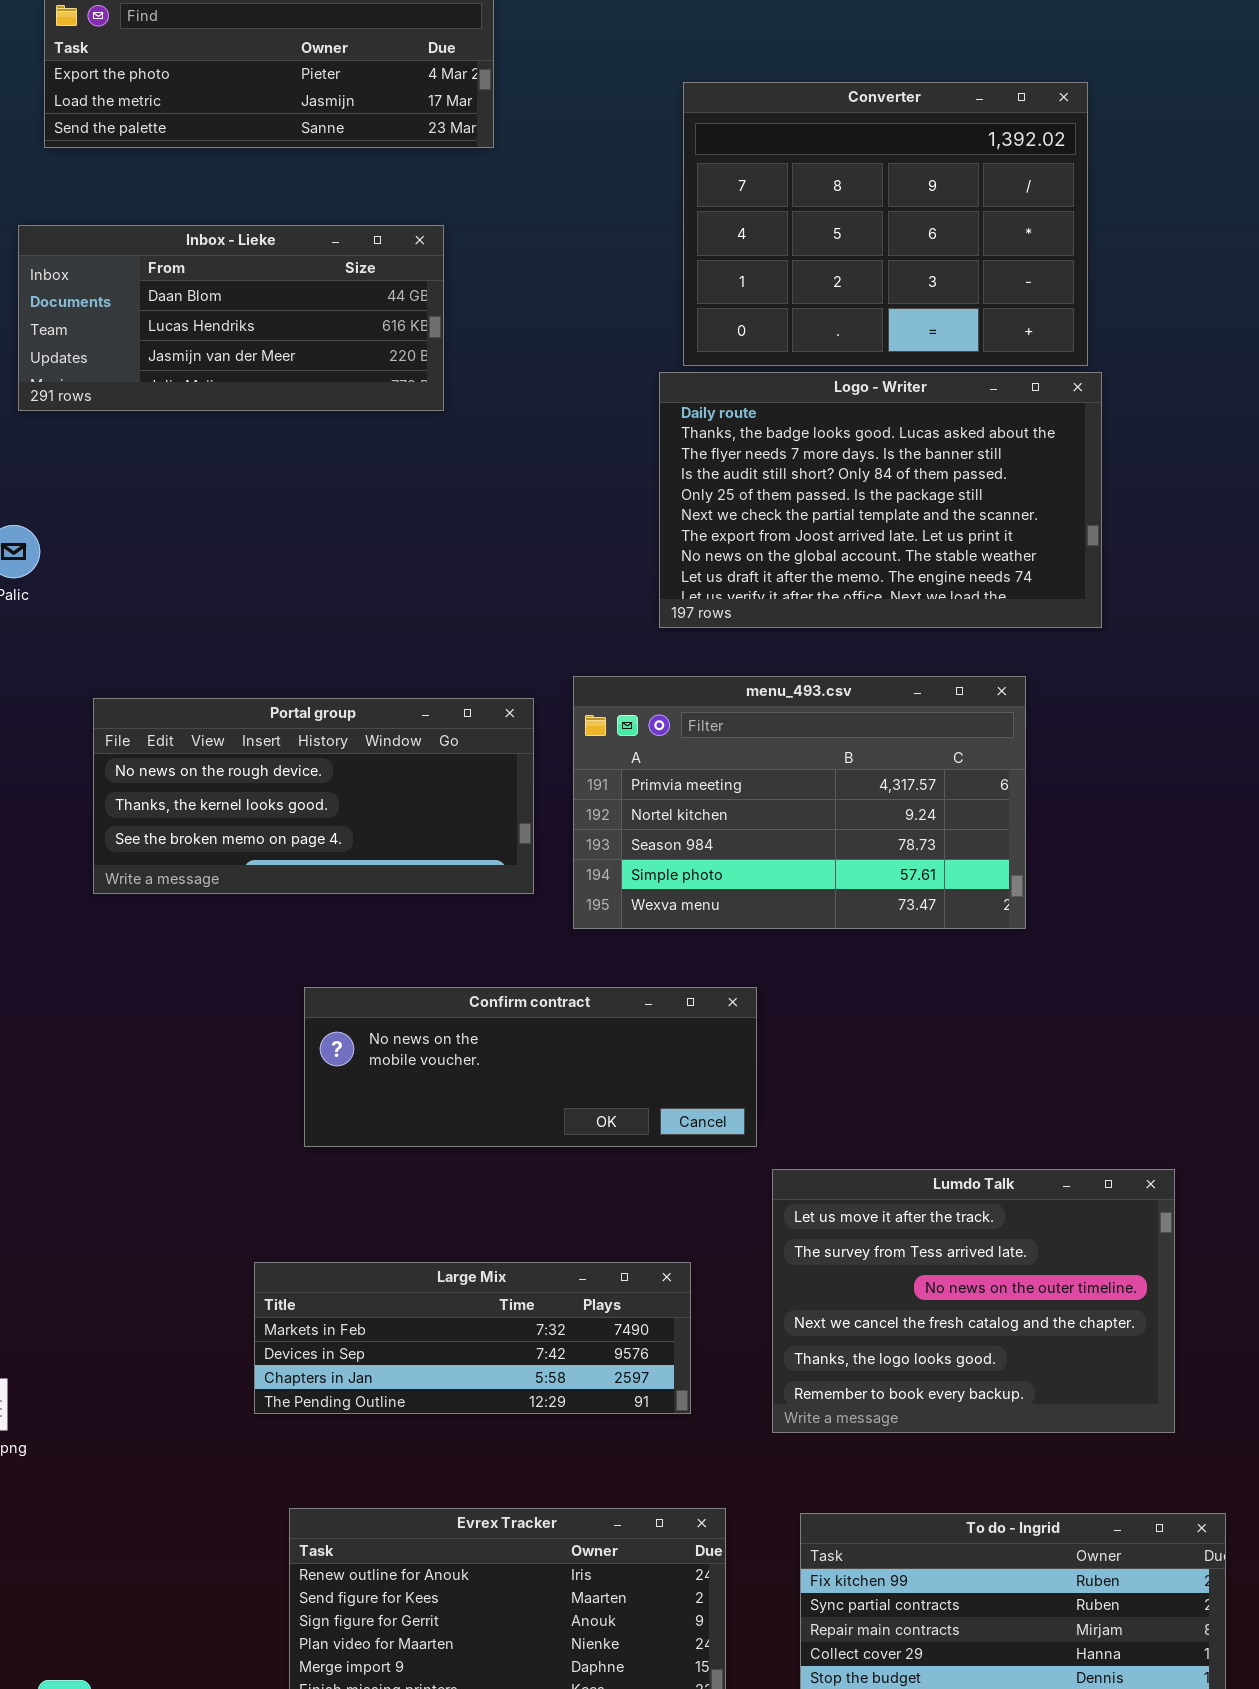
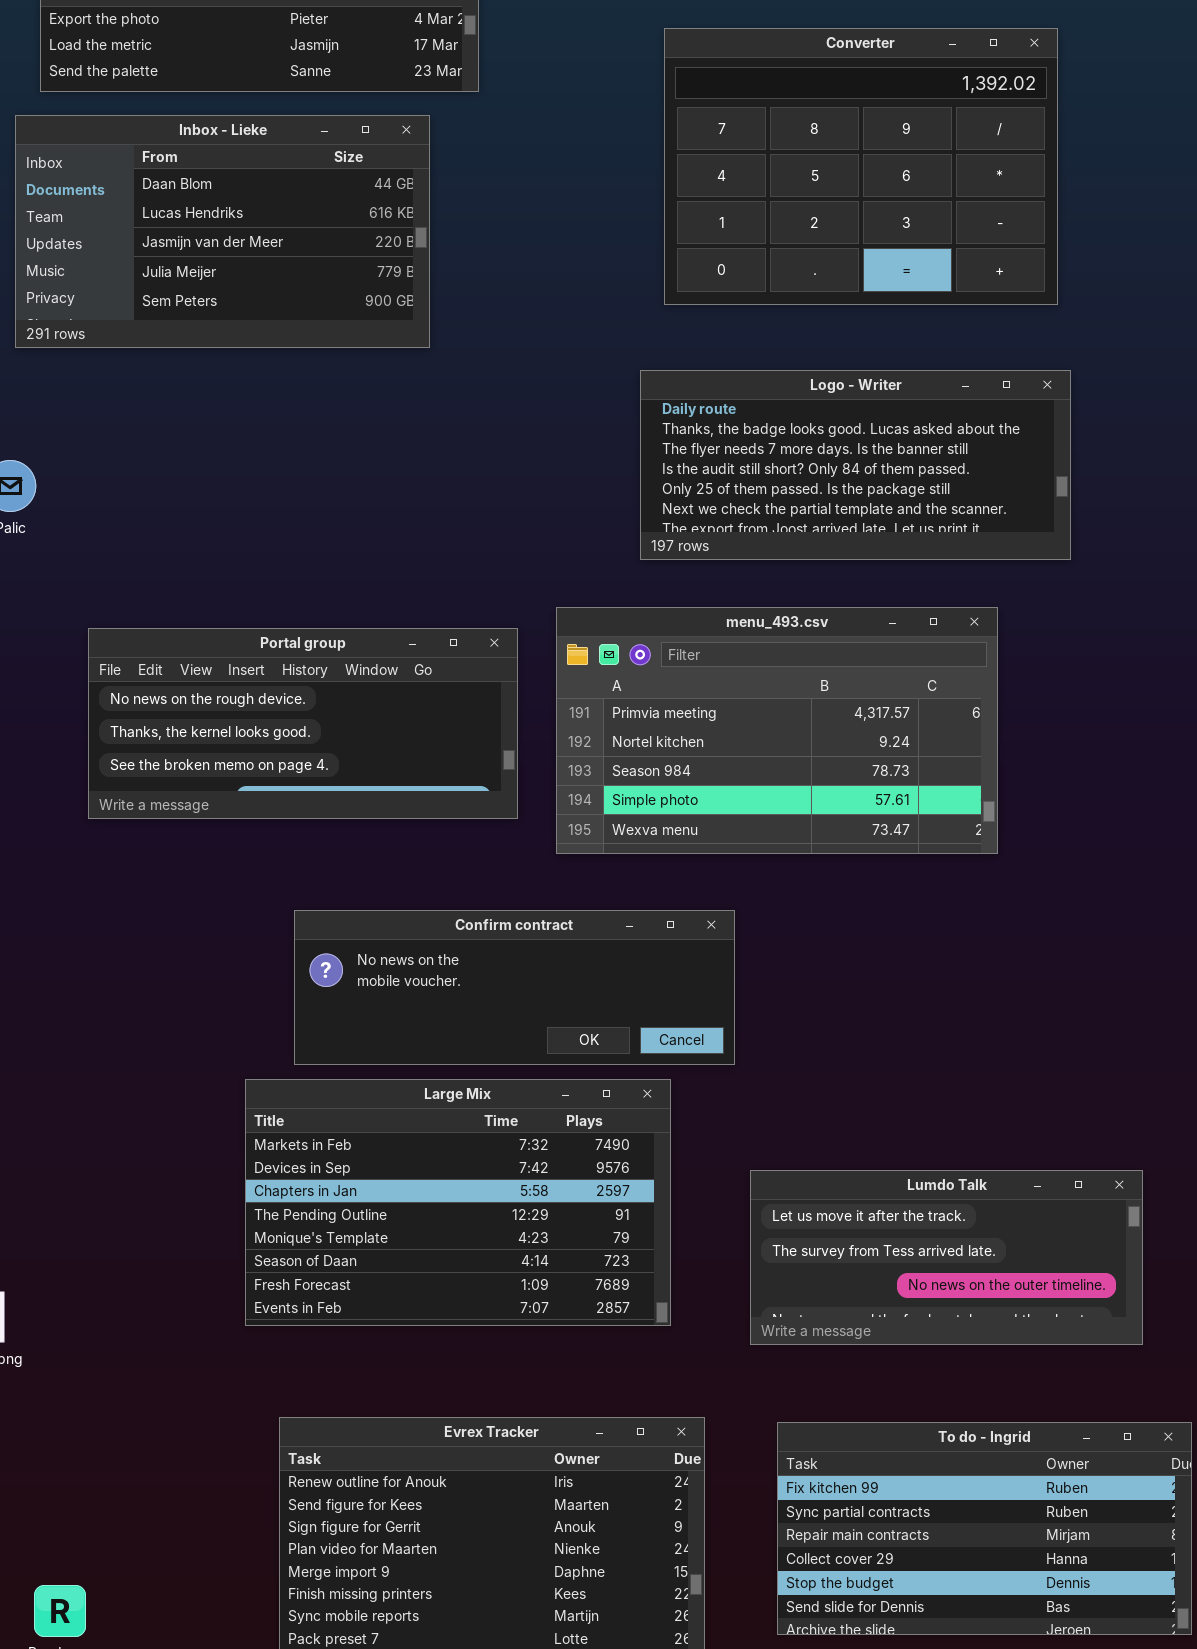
Inbox - Lieke: [18,225,444,411] -> [15,115,430,348], resized
Logo - Writer: [659,372,1102,628] -> [640,370,1071,560], resized
Lumdo Talk: [772,1169,1175,1433] -> [750,1170,1143,1345], resized
Large Mix: [254,1262,691,1414] -> [245,1079,671,1326], resized

